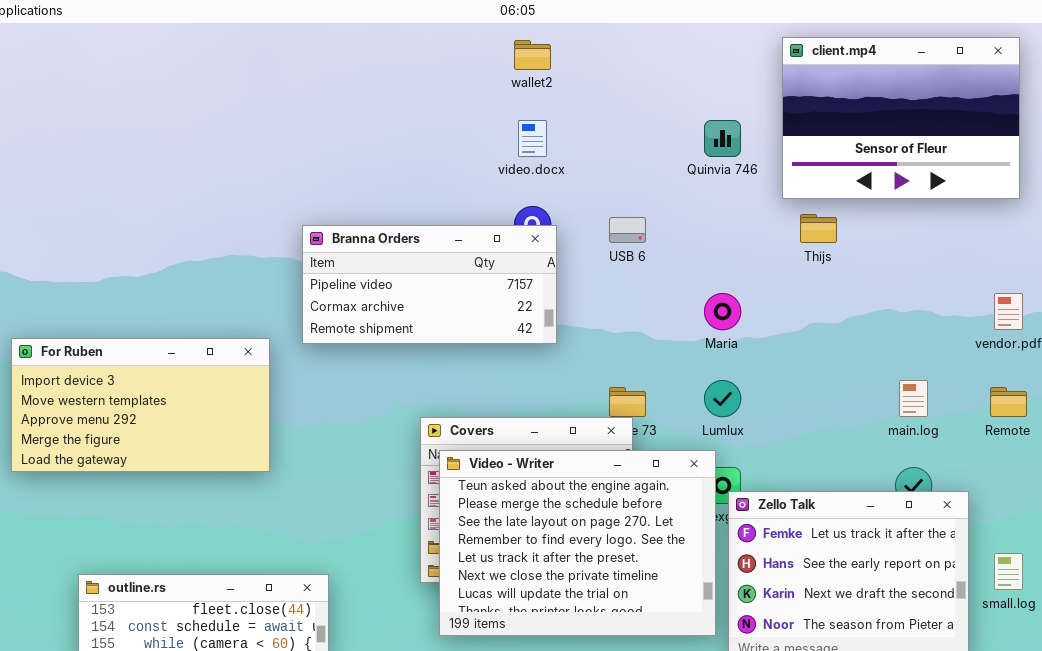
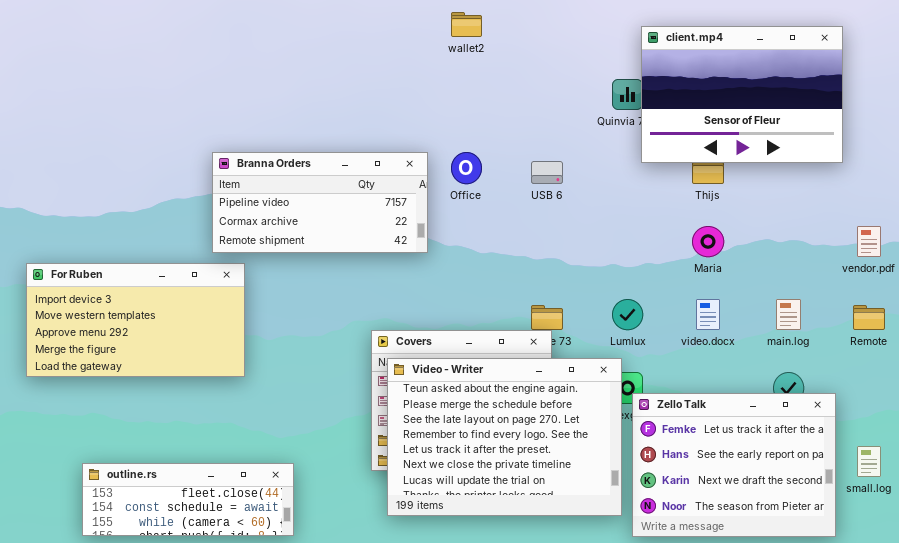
client.mp4: [782,37,1020,199] -> [641,26,843,163], moved
video.docx: [518,120,547,157] -> [696,299,720,330], moved
Branna Orders: [302,225,557,344] -> [212,152,428,253], moved
Maria: [704,293,741,330] -> [692,226,724,257], moved

